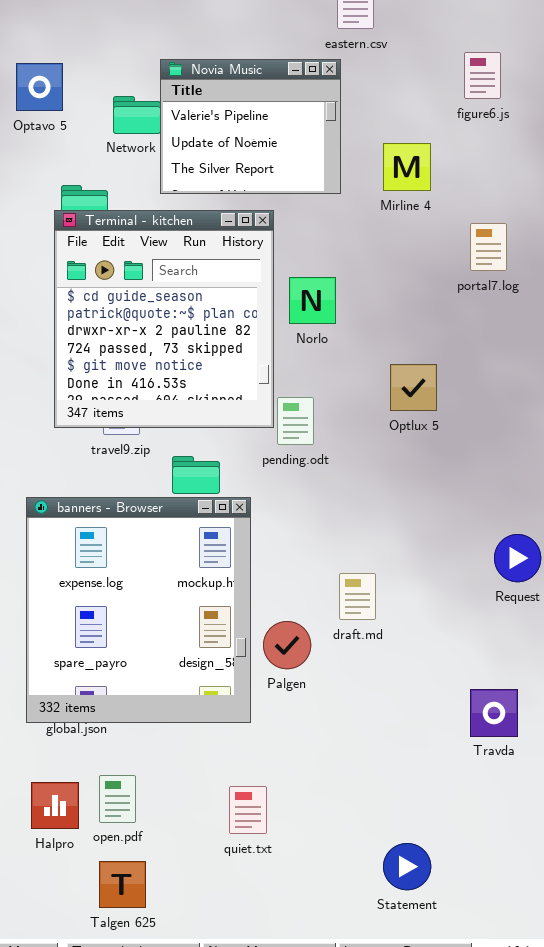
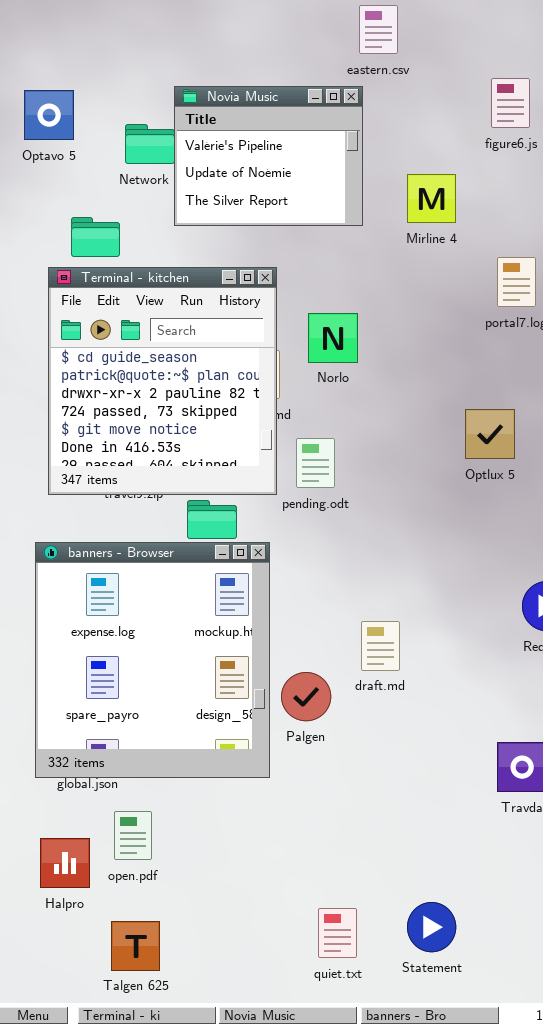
Terminal - kitchen: [54,210,274,428] -> [48,267,277,495], moved
Optlux 5: [390,364,437,411] -> [465,409,515,459], moved
open.pdf: [99,775,136,823] -> [114,811,152,860], moved
quiet.txt: [229,786,267,834] -> [318,908,357,958], moved

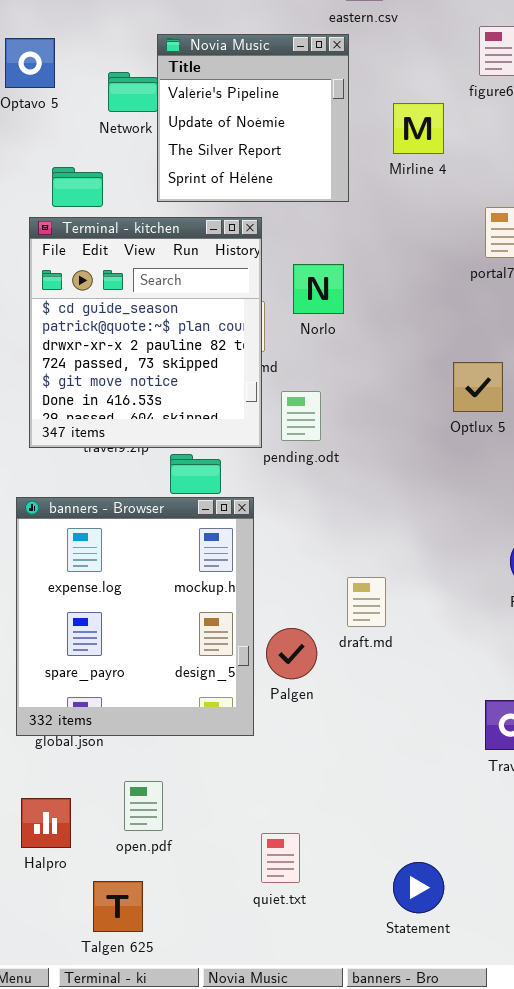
Novia Music: [174,86,363,226] -> [157,34,349,202], resized
Mirline 4: [407,174,456,223] -> [393,103,444,154], moved
open.pdf: [114,811,152,860] -> [124,781,163,831], moved
quiet.txt: [318,908,357,958] -> [261,833,300,883], moved

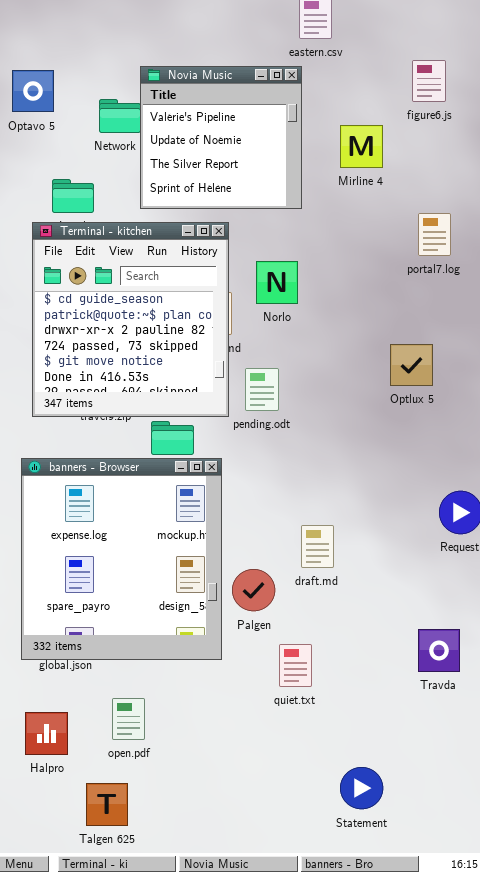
quiet.txt: [261,833,300,883] -> [279,644,312,687], moved

